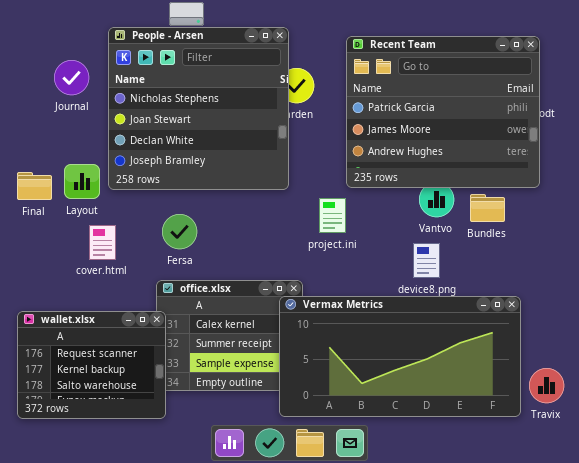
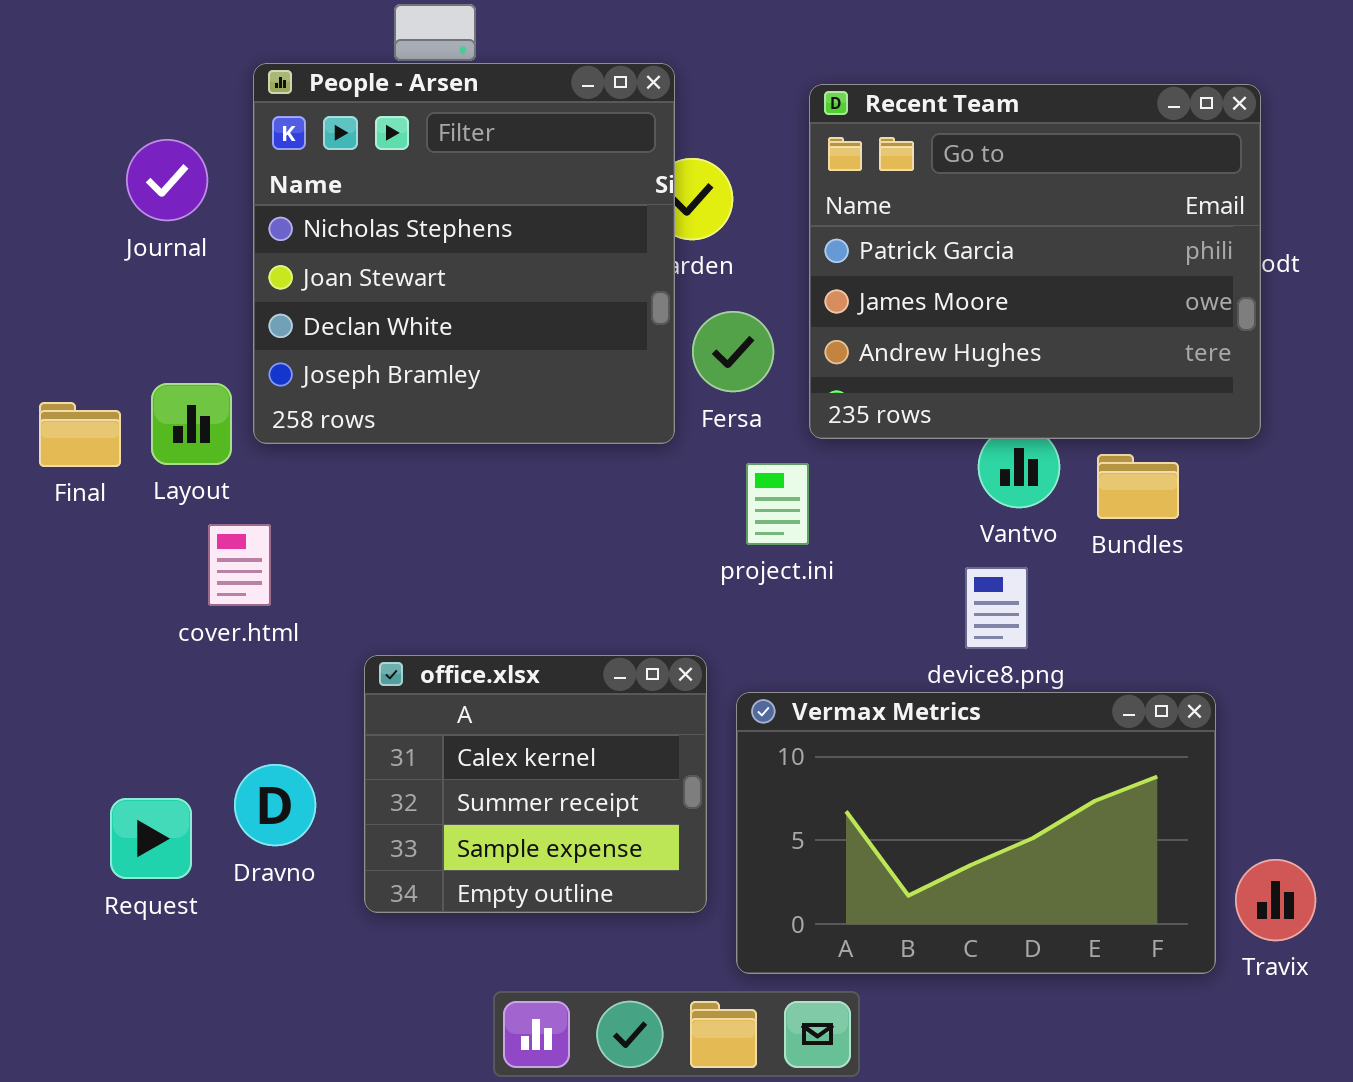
Fersa: [162,214,197,249] -> [692,311,774,392], moved
Vermax Metrics: [279,296,521,417] -> [736,692,1216,974], resized
wallet.xlsx: [17,311,166,419] -> none, closed

